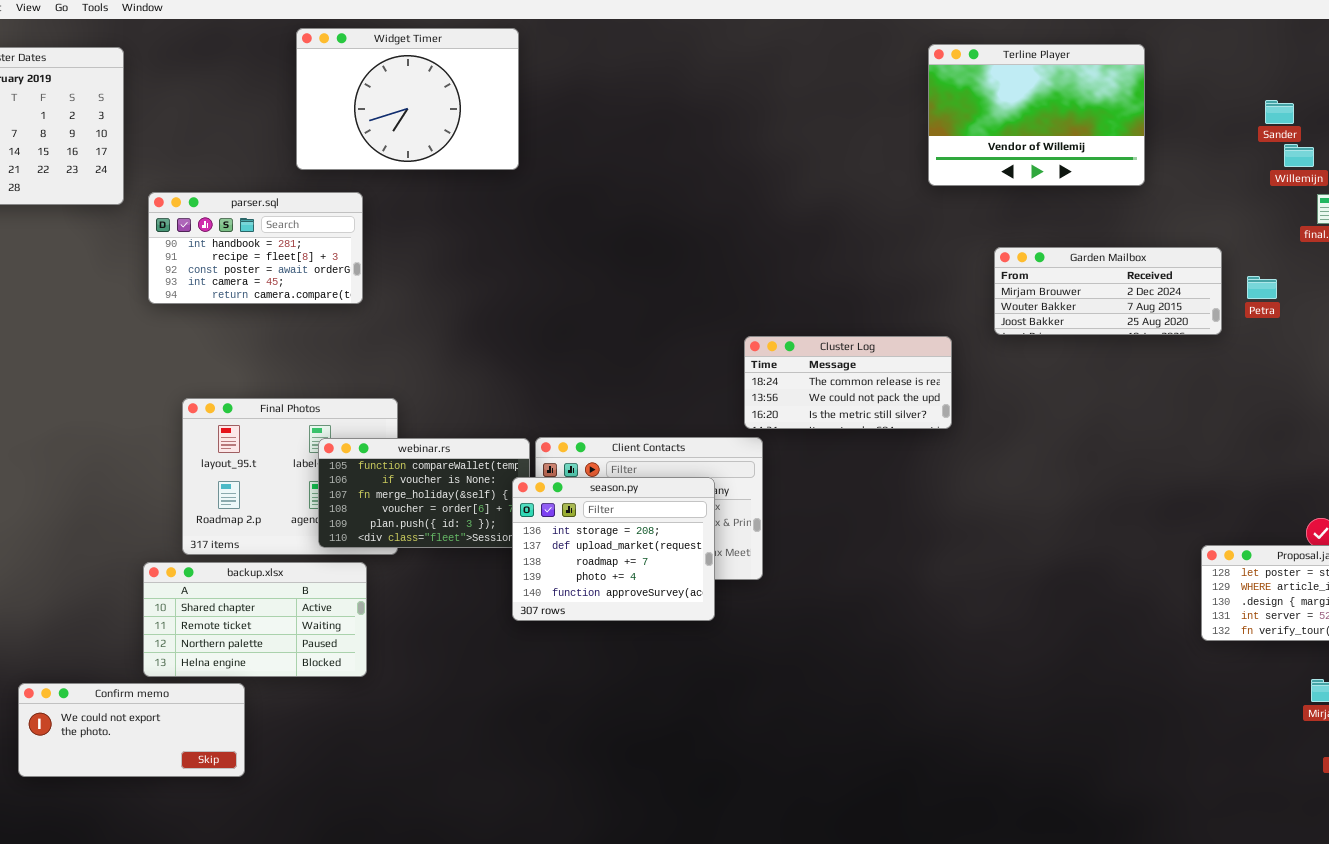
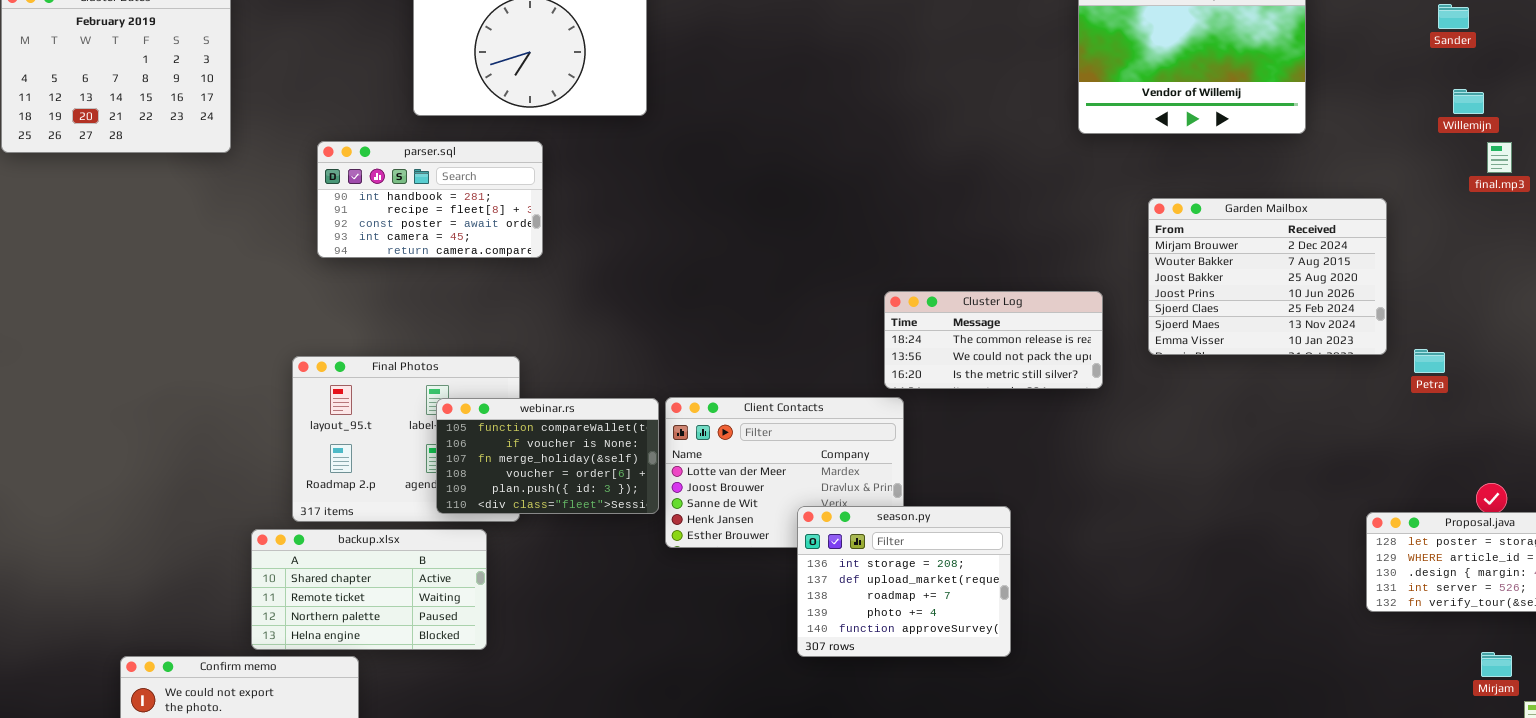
Sander: [1265,100,1294,124] -> [1438,4,1469,29], moved
parser.sql: [148,192,363,304] -> [317,141,543,258], moved
Garden Mailbox: [994,247,1222,335] -> [1148,198,1387,355], resized
Petra: [1247,276,1277,299] -> [1414,349,1445,373], moved
season.py: [512,477,715,621] -> [797,506,1011,657], moved

